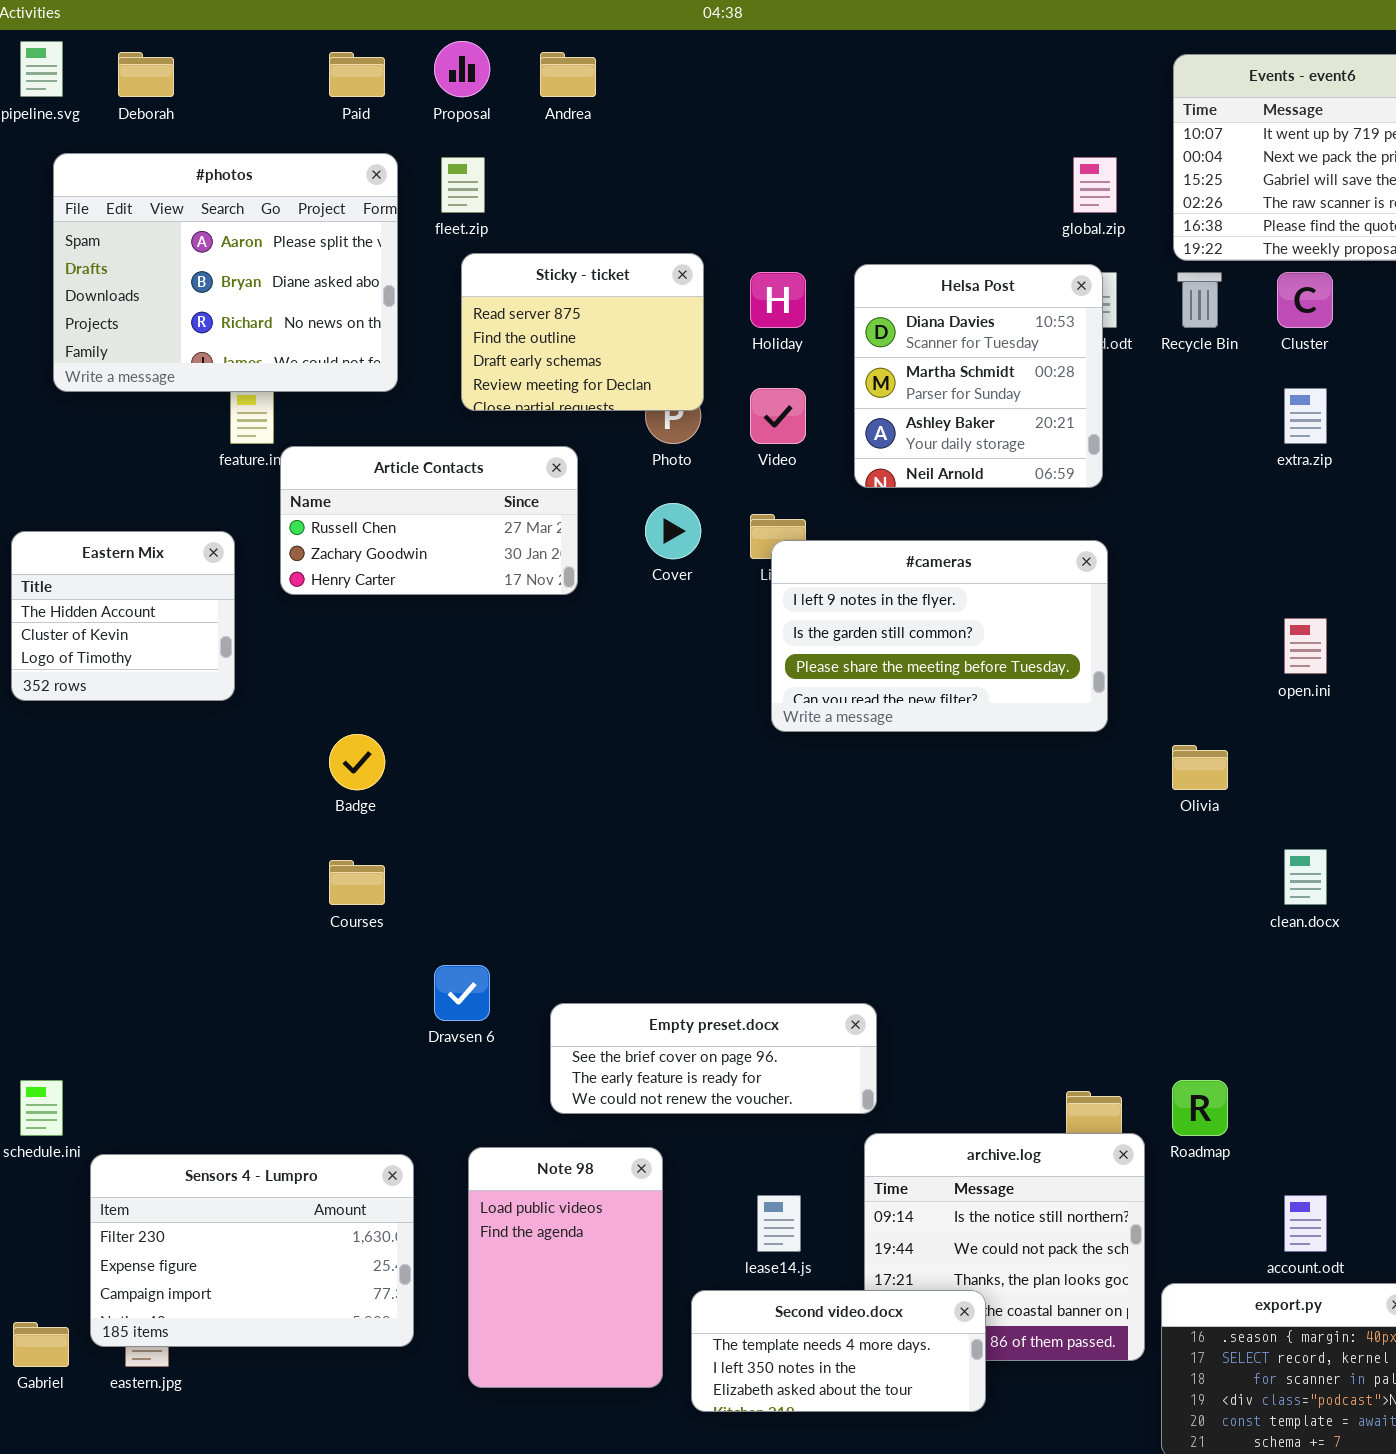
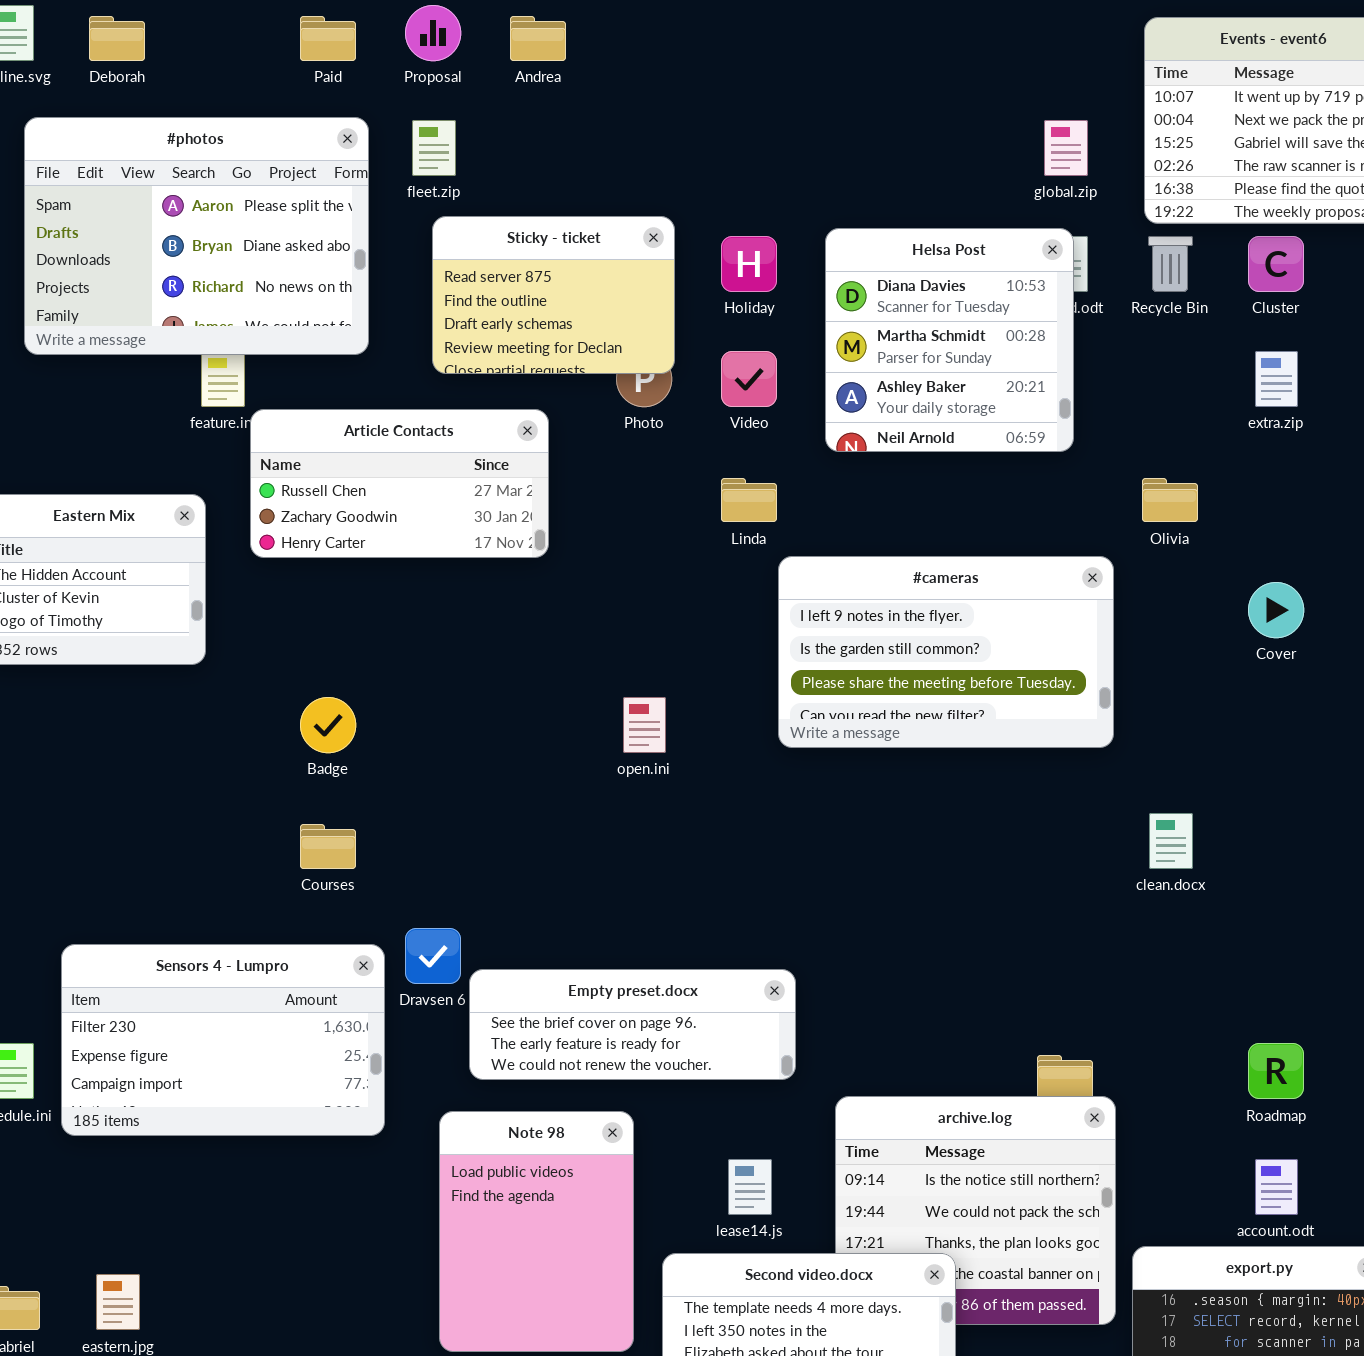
Cover: [645,503,701,559] -> [1248,582,1304,638], moved
#cameras: [771,540,1108,732] -> [778,556,1114,748], moved
open.ini: [1284,618,1327,674] -> [623,697,666,753], moved
Olivia: [1172,745,1228,790] -> [1142,478,1198,522], moved
clean.docx: [1284,849,1327,905] -> [1149,813,1193,869], moved
Empty preset.docx: [550,1003,877,1114] -> [469,969,796,1080], moved
Roadmap: [1172,1080,1228,1136] -> [1248,1043,1304,1099], moved
Sensors 4 - Lumpro: [90,1154,414,1347] -> [61,944,385,1136], moved

